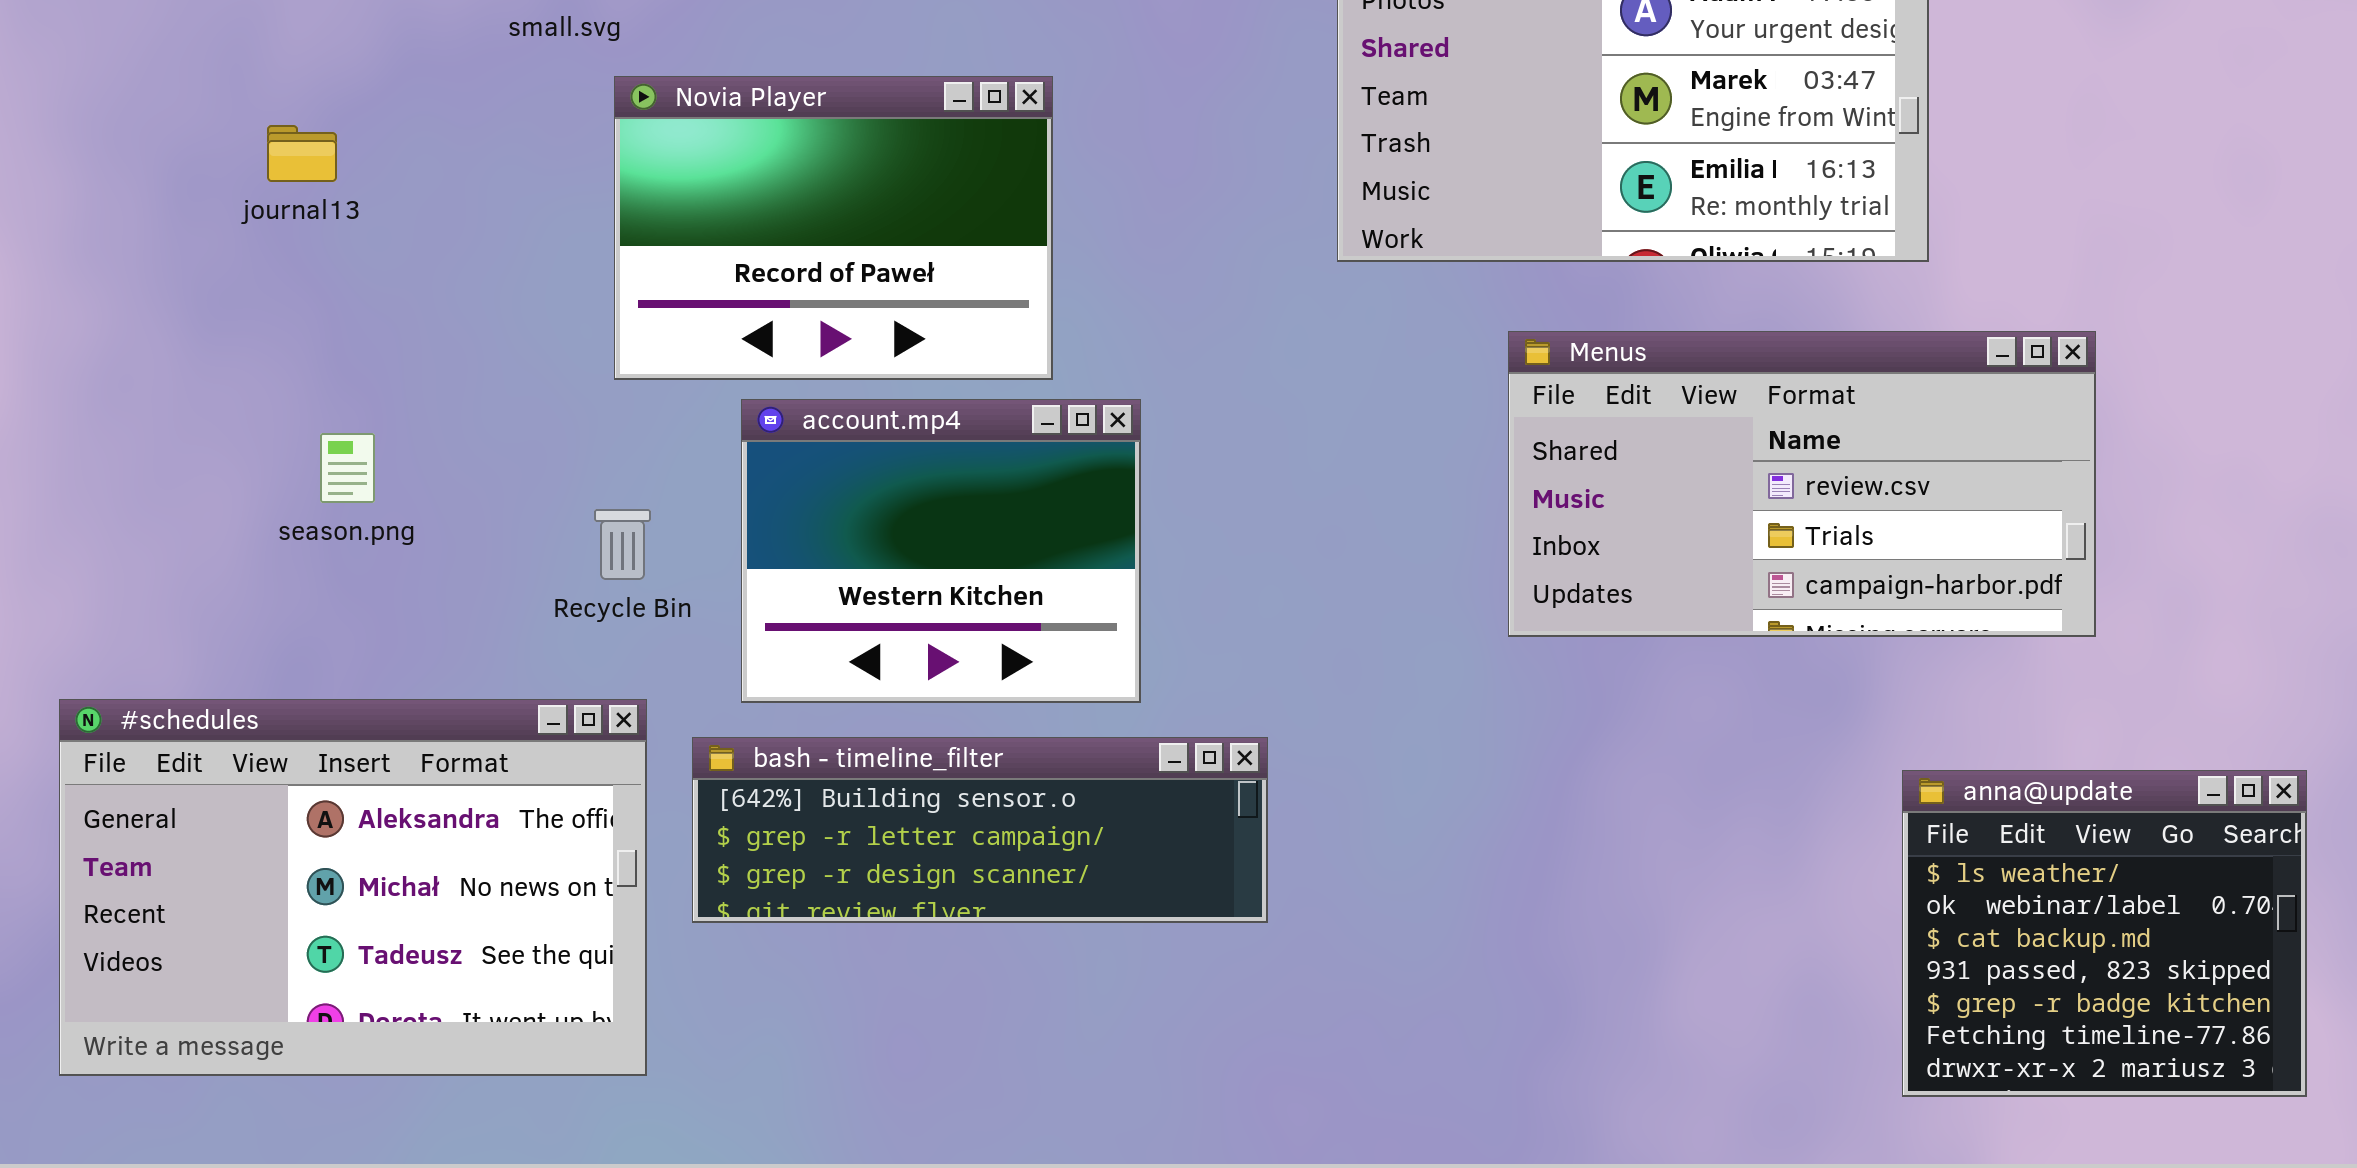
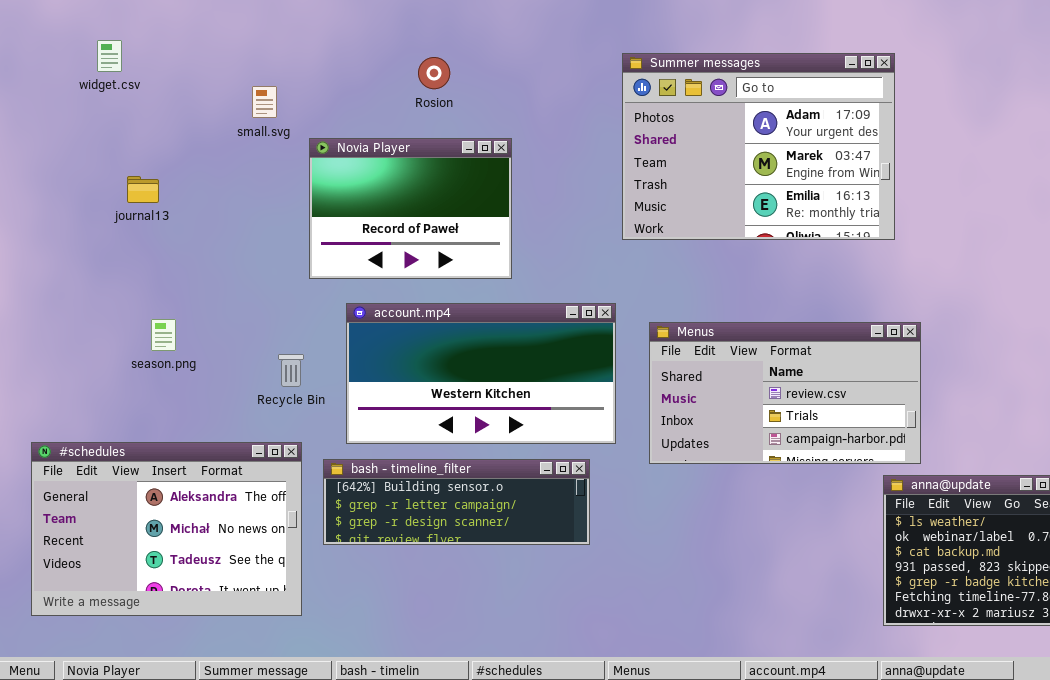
Novia Player: [614,76,1053,380] -> [309,138,512,279], moved
Menus: [1508,331,2096,637] -> [649,322,921,464], moved
account.mp4: [741,399,1141,703] -> [346,303,616,444], resized

